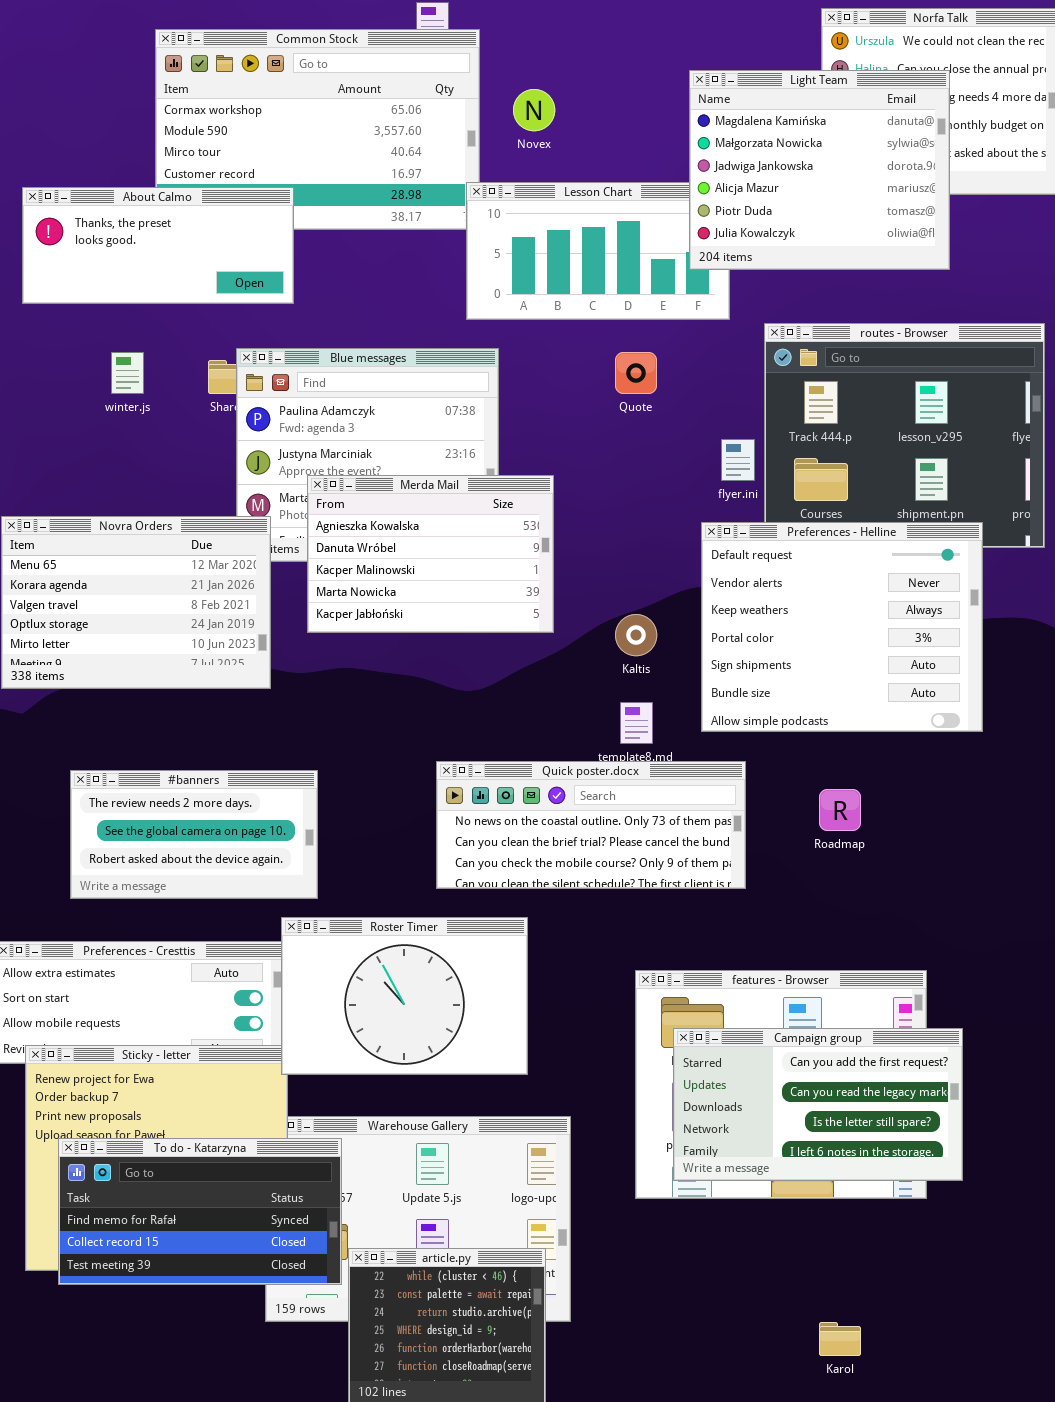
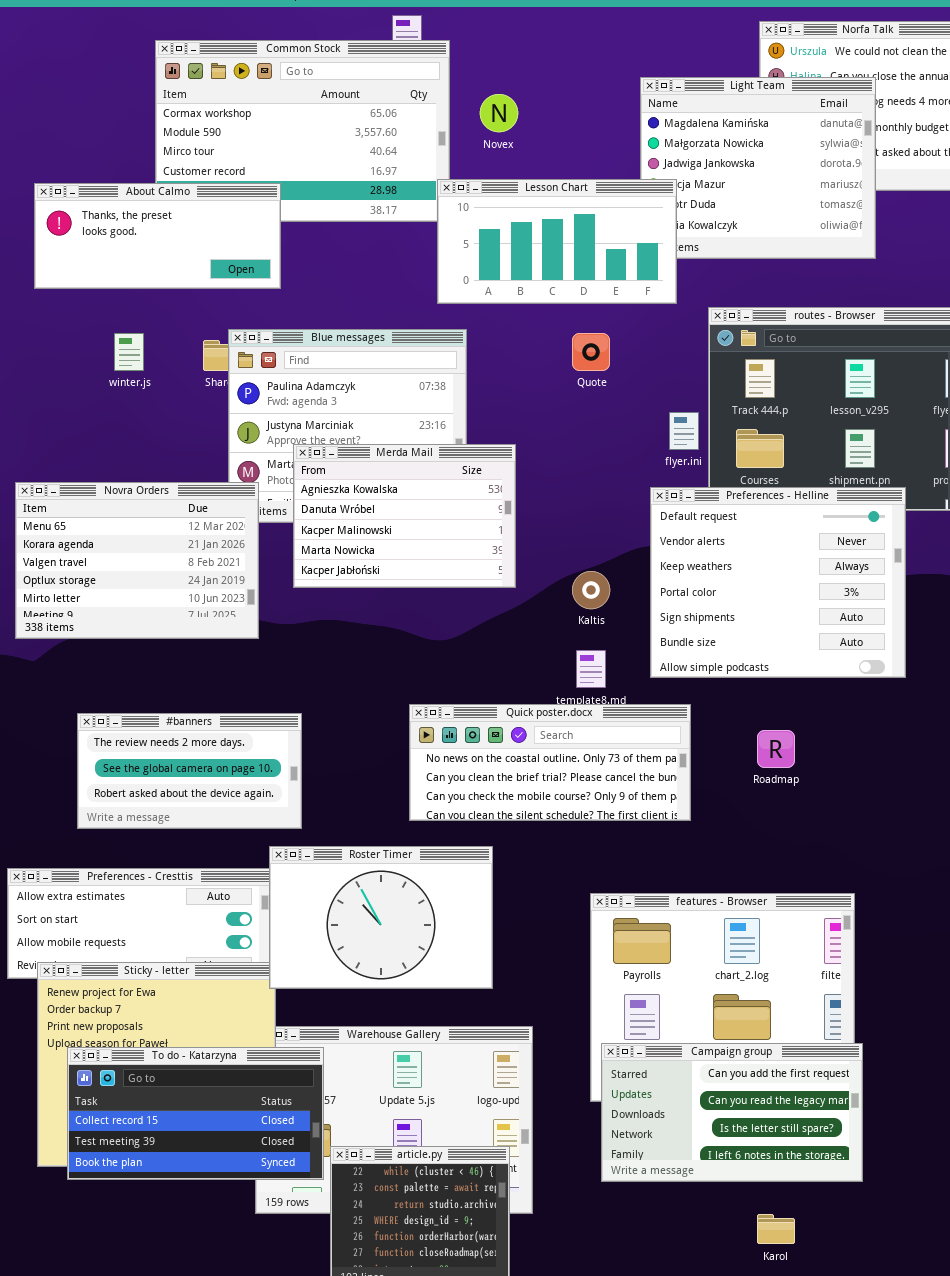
Lesson Chart: [466,182,730,320] -> [437,179,677,304], raised
Campaign group: [673,1028,963,1181] -> [601,1043,863,1182], moved
To do - Katarzyna: [58,1138,342,1285] -> [67,1047,324,1180], scrolled down 1 row

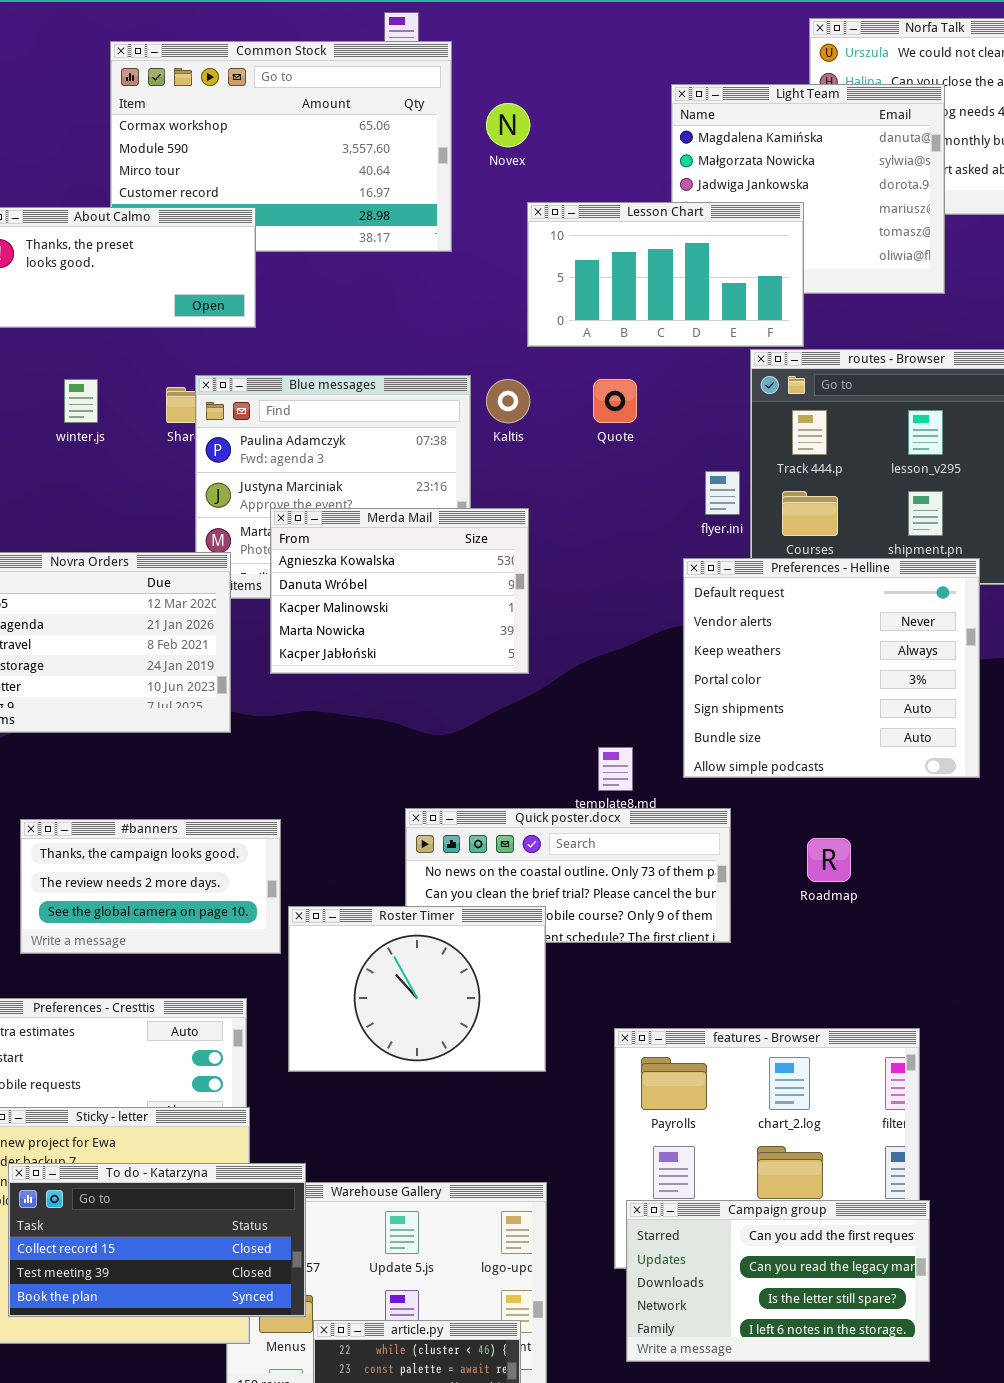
Lesson Chart: [437,179,677,304] -> [527,202,804,347], moved
Kaltis: [572,571,610,609] -> [486,379,530,423], moved
#banners: [77,713,302,829] -> [20,819,281,954], scrolled up 1 row
Roster Timer: [269,846,493,989] -> [288,906,546,1072], moved
To do - Katarzyna: [67,1047,324,1180] -> [8,1163,306,1317], moved

